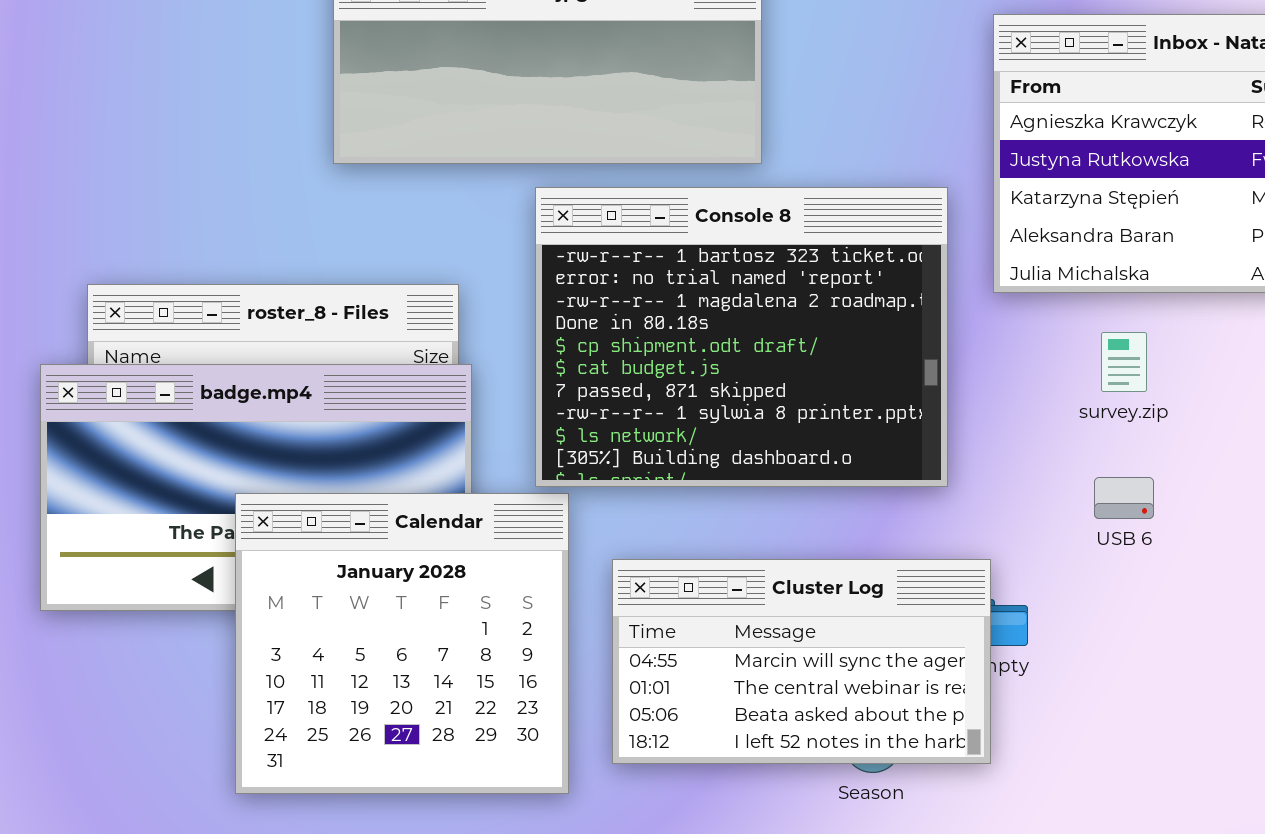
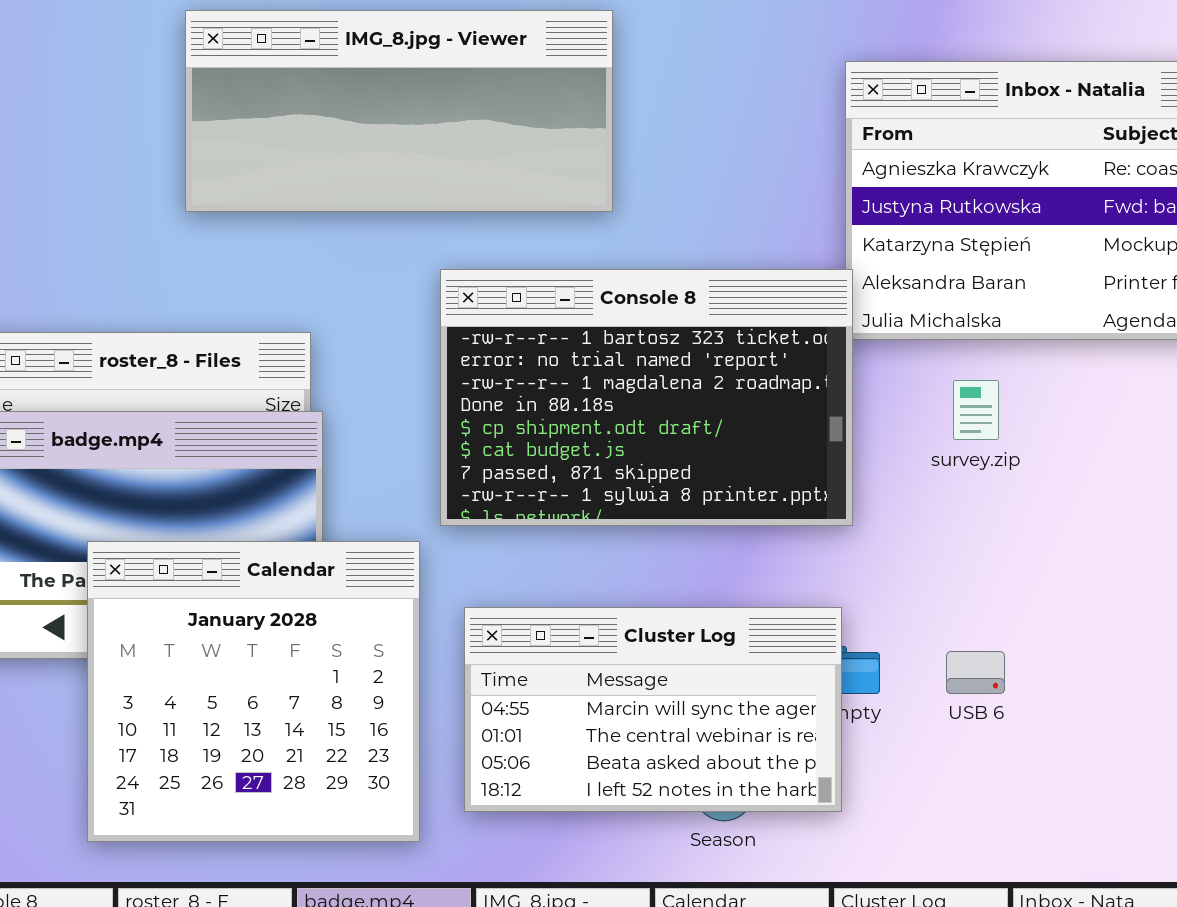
Console 8: [535,187,948,487] -> [440,269,853,526], moved, resized
USB 6: [1094,477,1154,519] -> [946,651,1005,694], moved

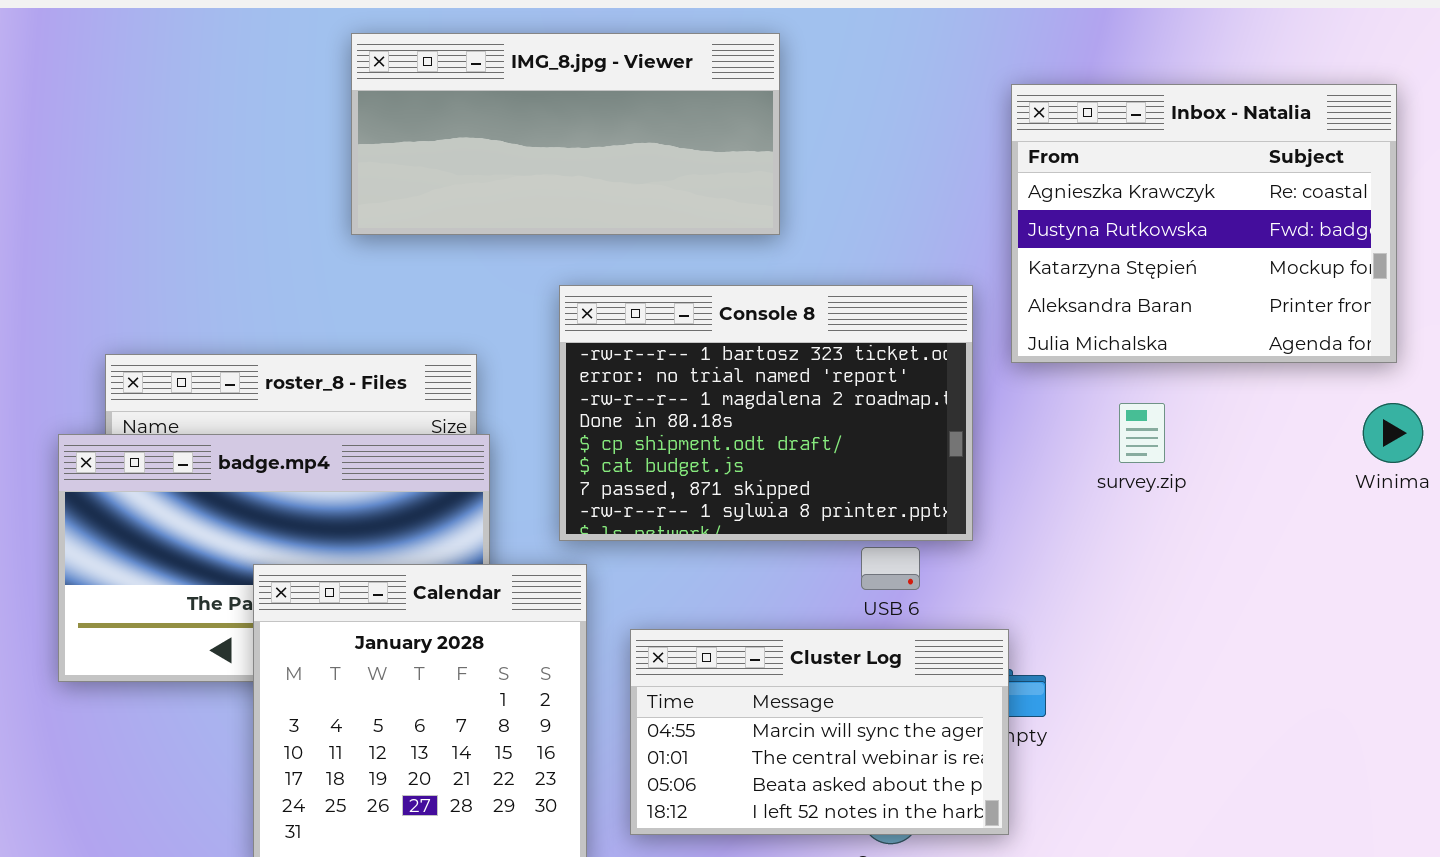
Console 8: [440,269,853,526] -> [559,285,973,541], moved
USB 6: [946,651,1005,694] -> [861,547,920,590], moved

